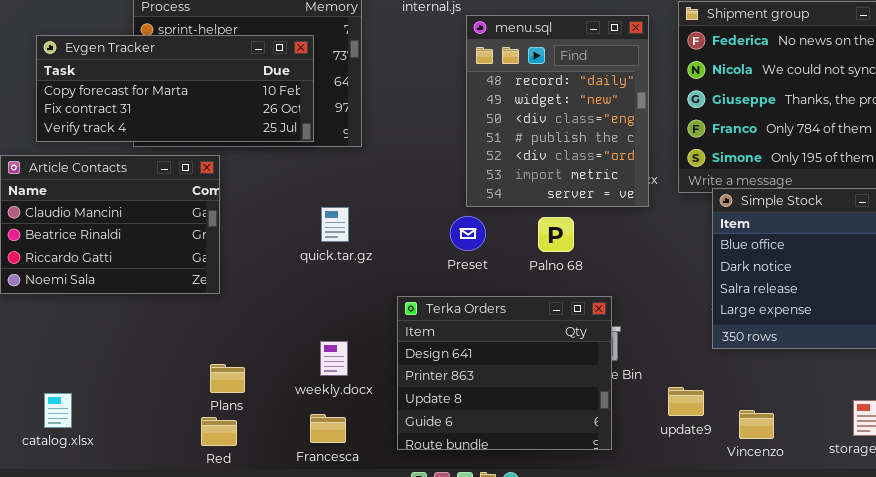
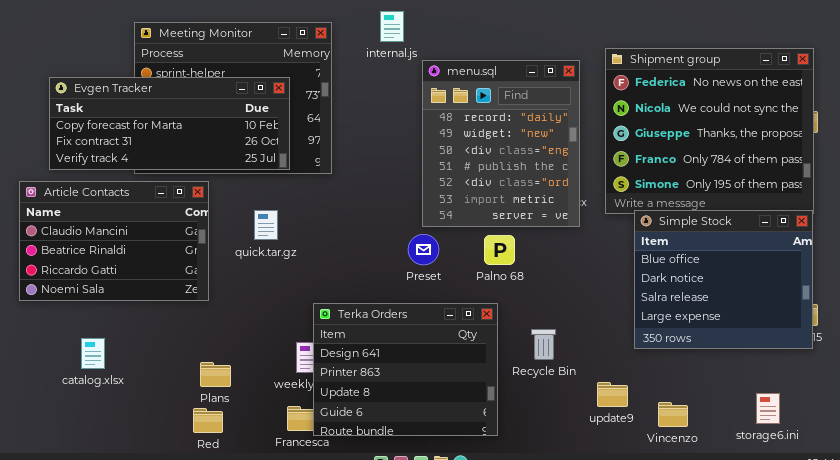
quick.tar.gz: [321,207,349,242] -> [254,210,278,240], moved
Terka Orders: [397,296,612,450] -> [313,303,498,436], moved
catalog.xlsx: [44,393,72,428] -> [81,338,105,369], moved

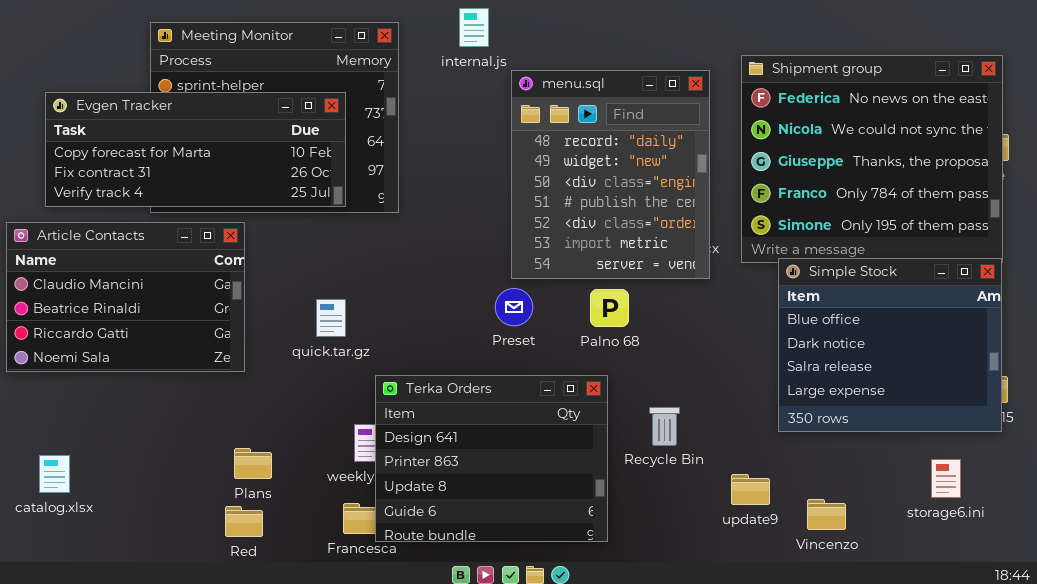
quick.tar.gz: [254,210,278,240] -> [316,299,346,337], moved
catalog.xlsx: [81,338,105,369] -> [39,455,70,493], moved
storage6.ini: [756,393,780,424] -> [931,459,961,498], moved

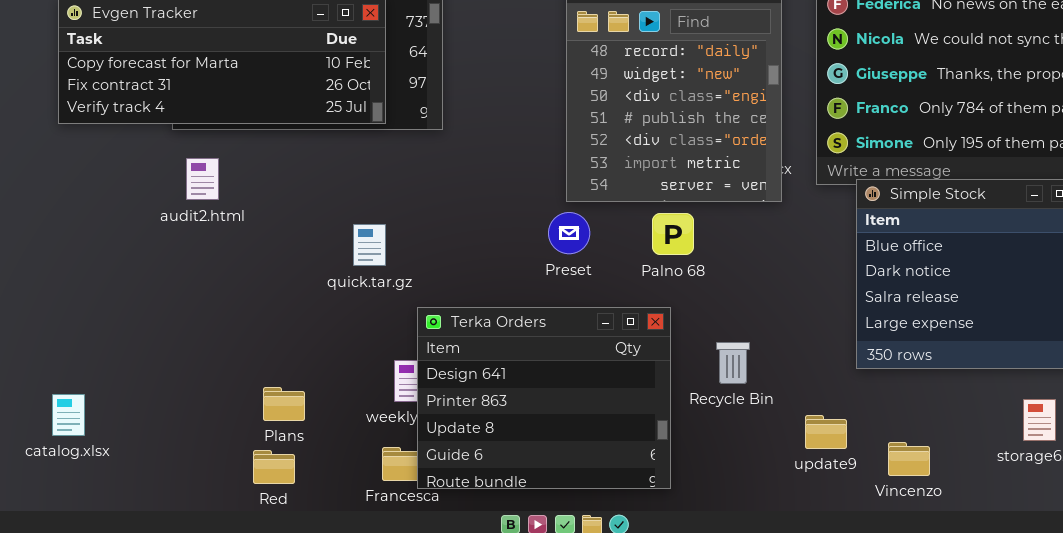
Article Contacts: [6,222,245,372] -> none, closed

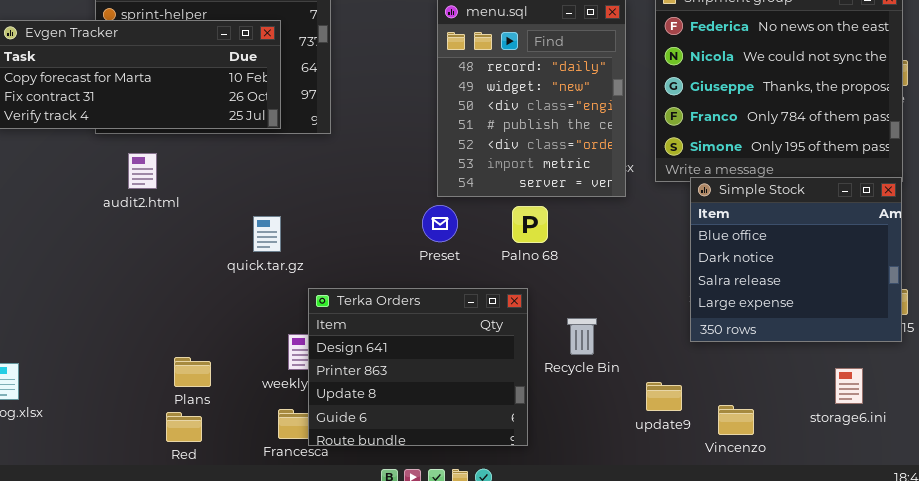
audit2.html: [186,158,219,200] -> [128,153,157,189], moved

